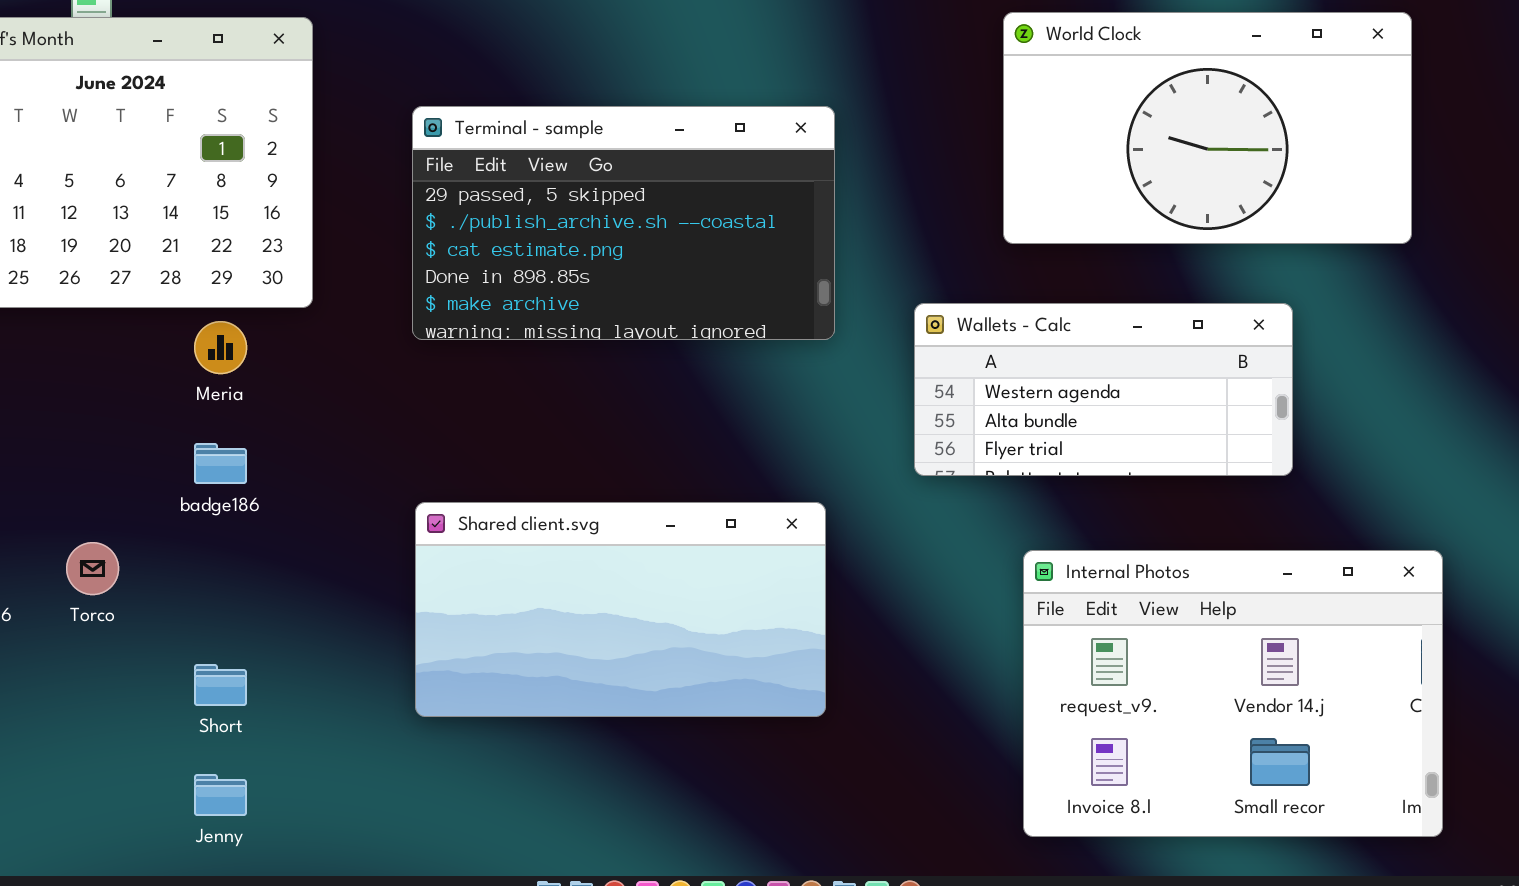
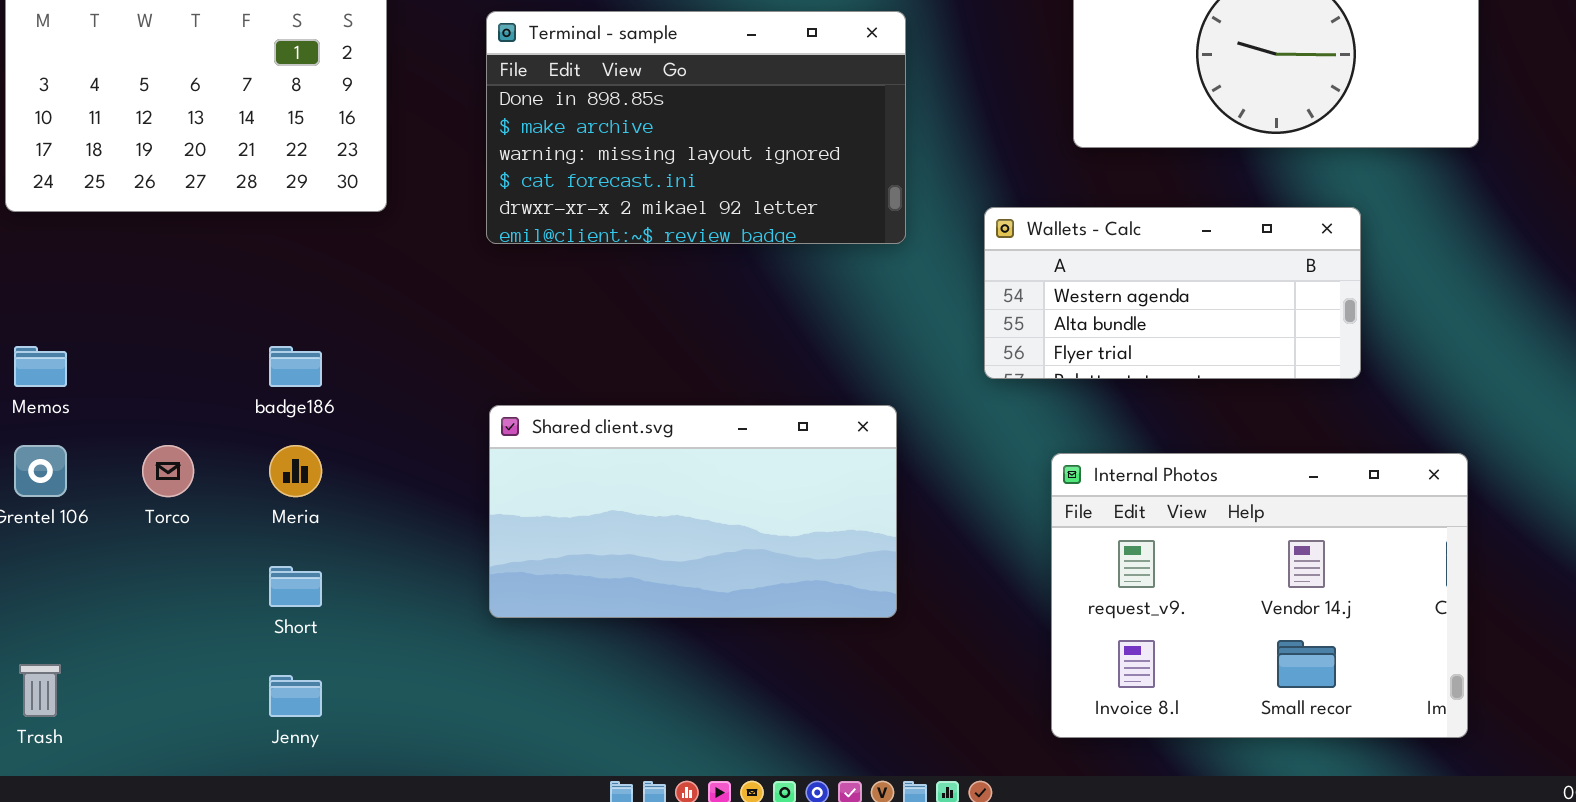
Terminal - sample: [412,106,835,340] -> [486,11,906,244], scrolled down 3 rows
Meria: [194,321,247,374] -> [269,445,322,497], moved
Internal Photos: [1023,550,1443,837] -> [1051,453,1468,738], moved

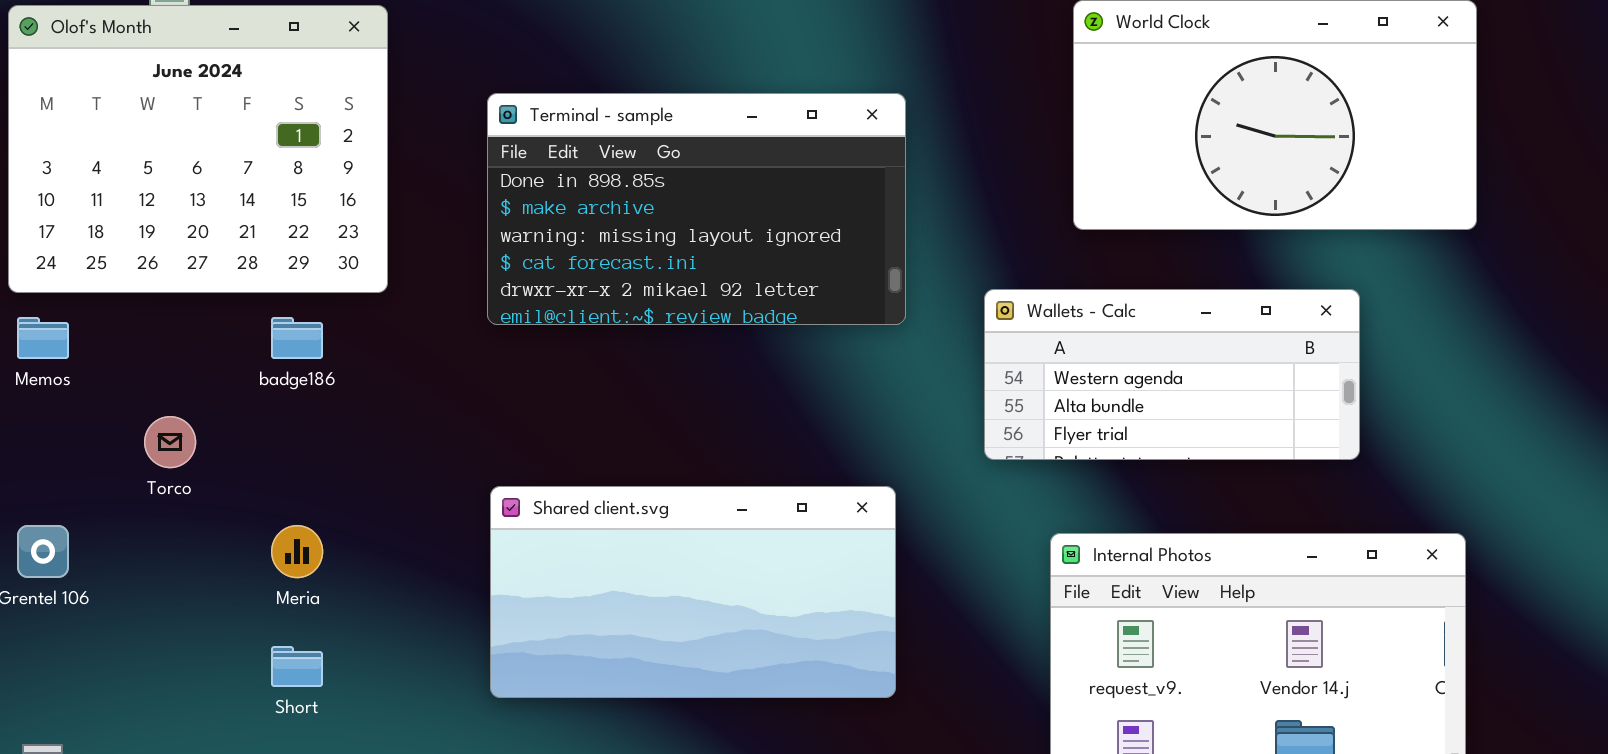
Memos: [14,346,67,387] -> [17,317,69,359], moved
badge186: [269,346,322,387] -> [271,317,323,359], moved
Torco: [142,445,194,497] -> [144,416,196,468], moved

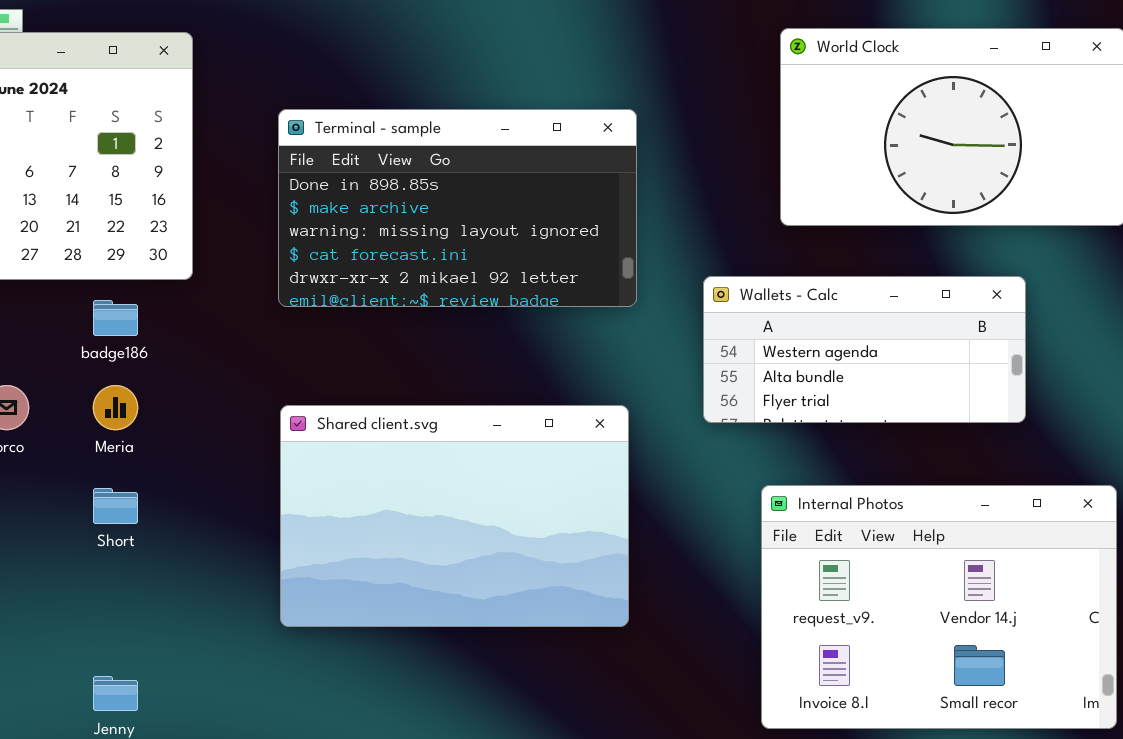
Shared client.svg: [490,486,896,698] -> [280,405,629,627], resized
Meria: [271,525,323,578] -> [93,385,138,430], moved
Short: [271,646,323,687] -> [93,488,138,524], moved

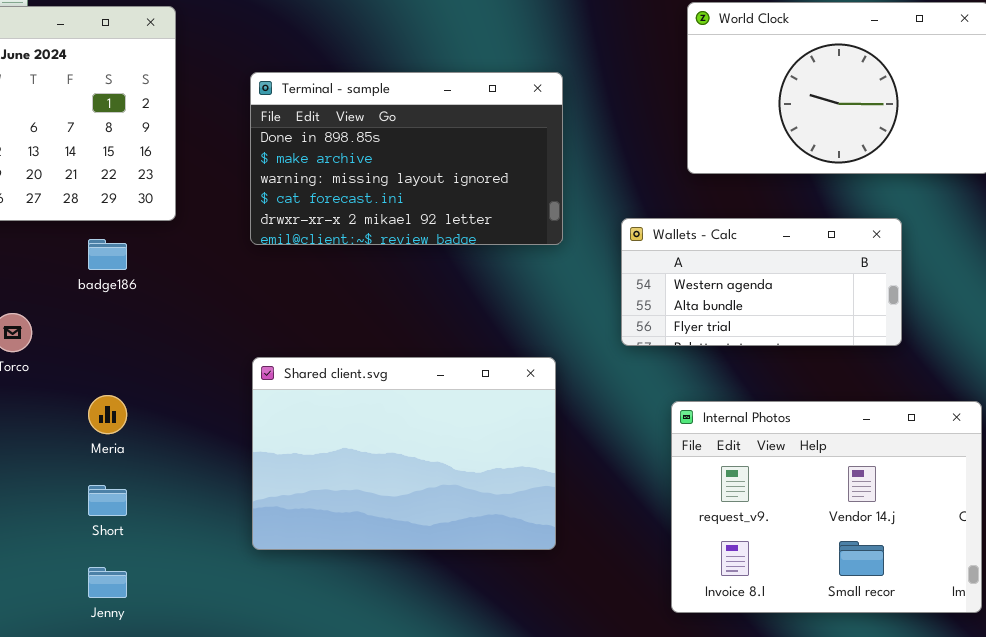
Meria: [93,385,138,430] -> [88,395,127,434], moved
Shared client.svg: [280,405,629,627] -> [252,357,556,550], moved
Short: [93,488,138,524] -> [88,485,127,516], moved

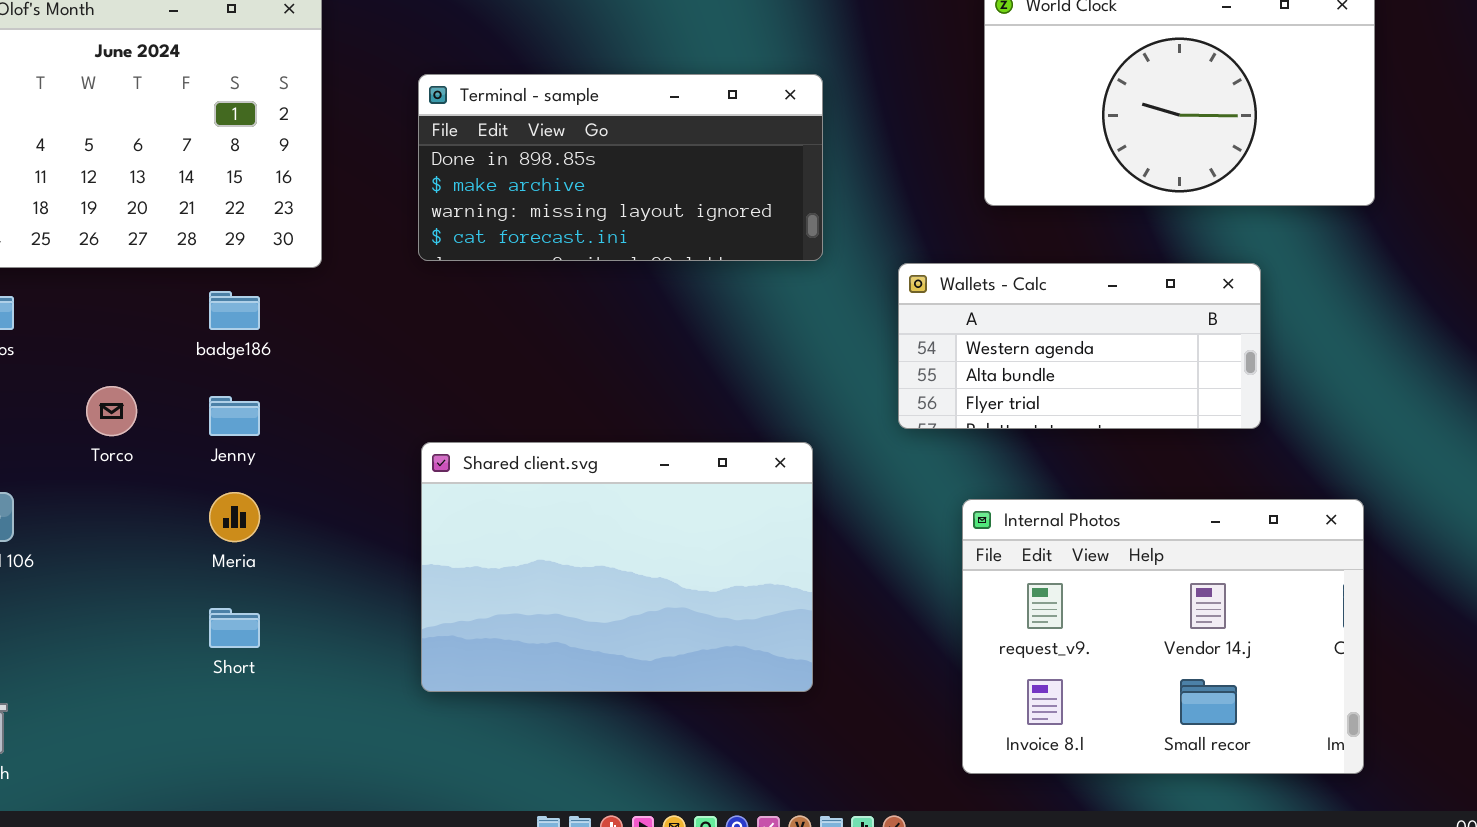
Terminal - sample: [250,72,563,245] -> [418,74,823,261], resized
Jenny: [88,567,127,598] -> [209,396,260,436], moved

